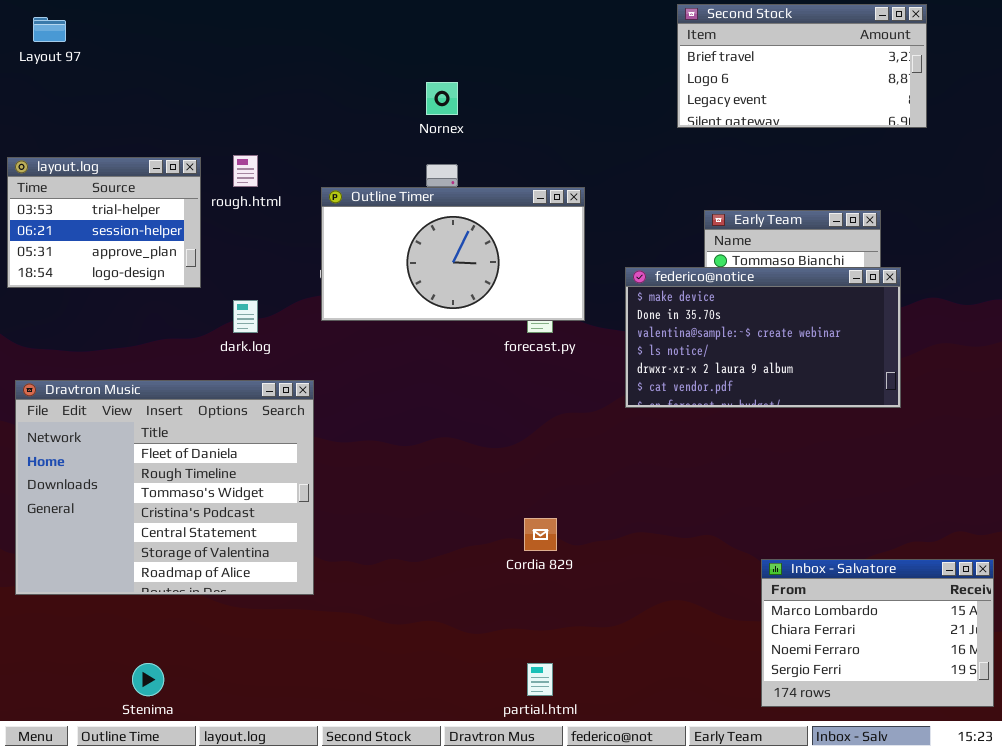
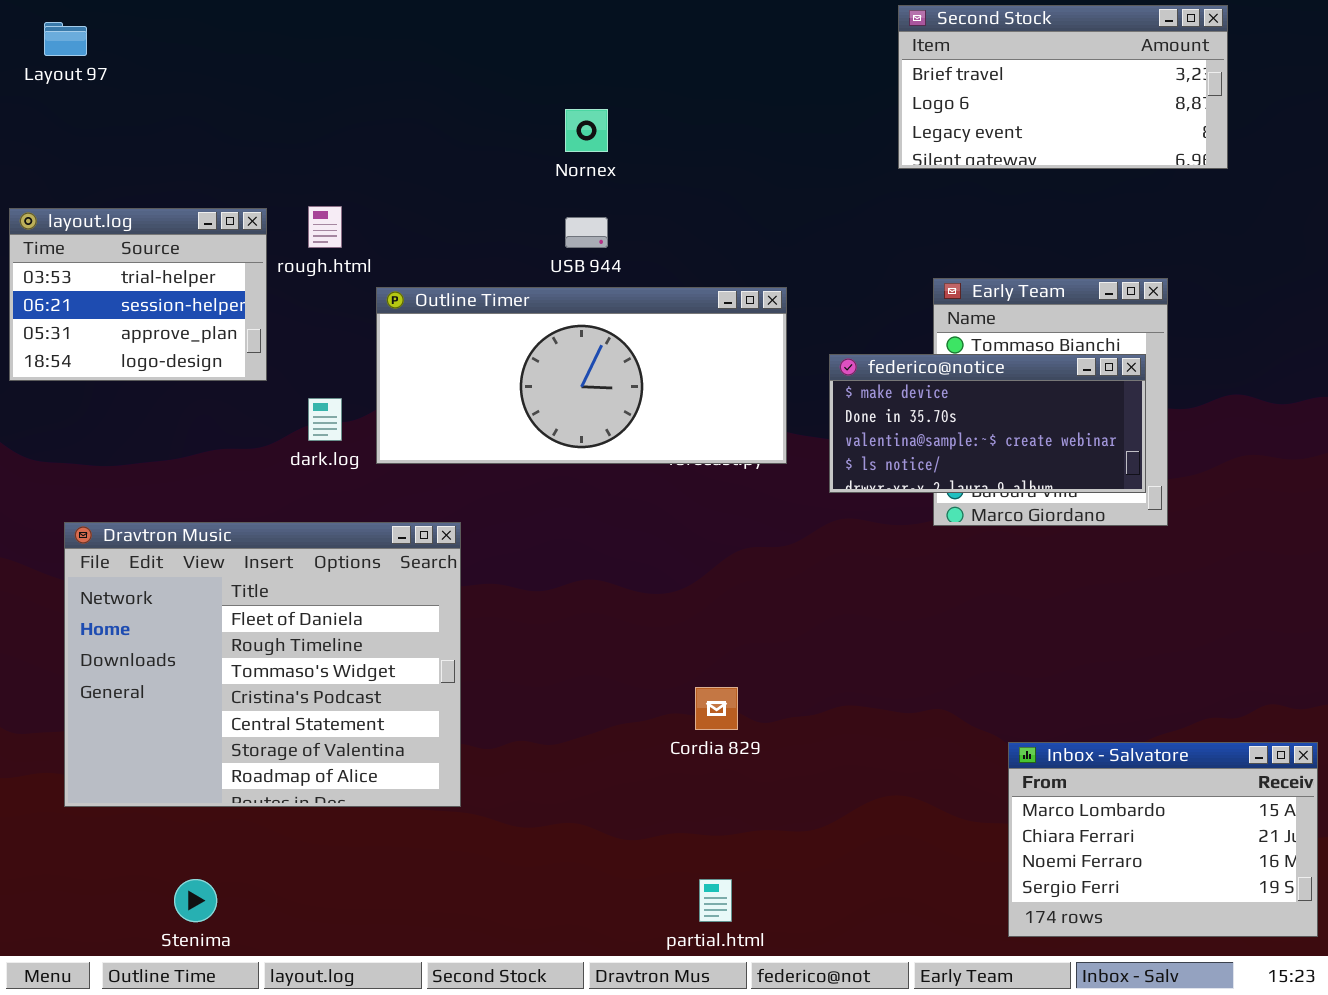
Outline Timer: [321,187,585,321] -> [376,287,787,464], moved, resized
federico@notice: [625,267,901,408] -> [829,354,1146,493], resized
Dravtron Music: [15,380,314,595] -> [64,522,461,807], moved

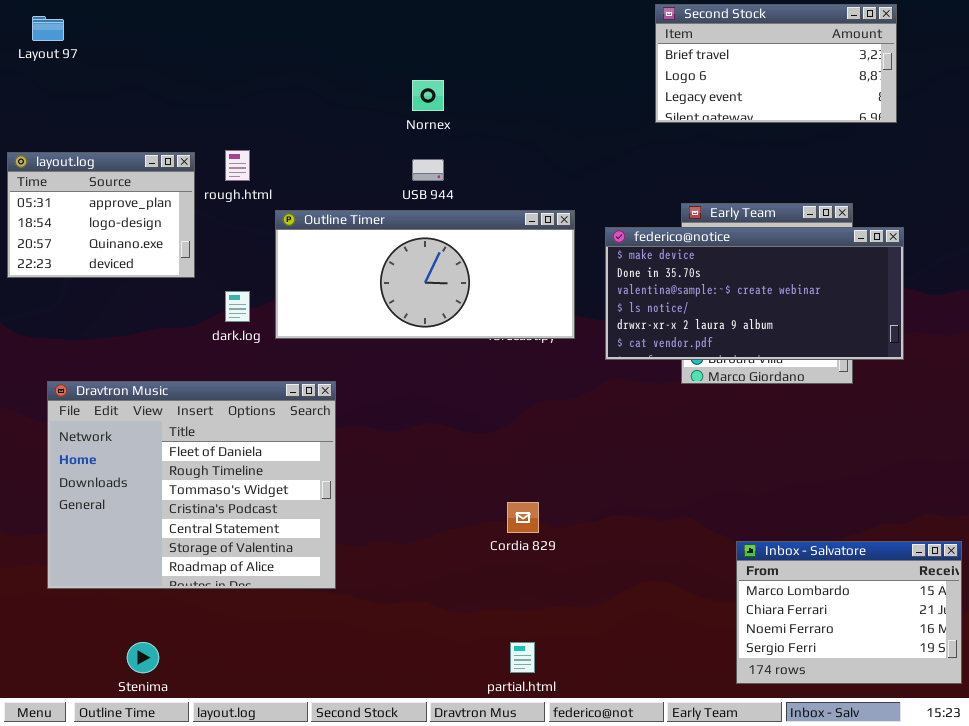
layout.log: [9,208,267,381] -> [7,152,195,278], scrolled down 2 rows
federico@notice: [829,354,1146,493] -> [605,227,904,360], resized

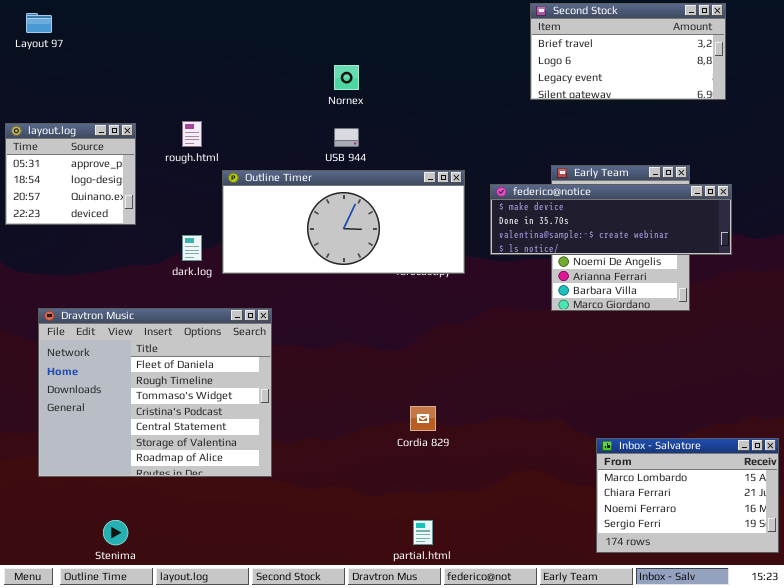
layout.log: [7,152,195,278] -> [5,123,136,225], resized
federico@notice: [605,227,904,360] -> [490,184,732,255], resized

